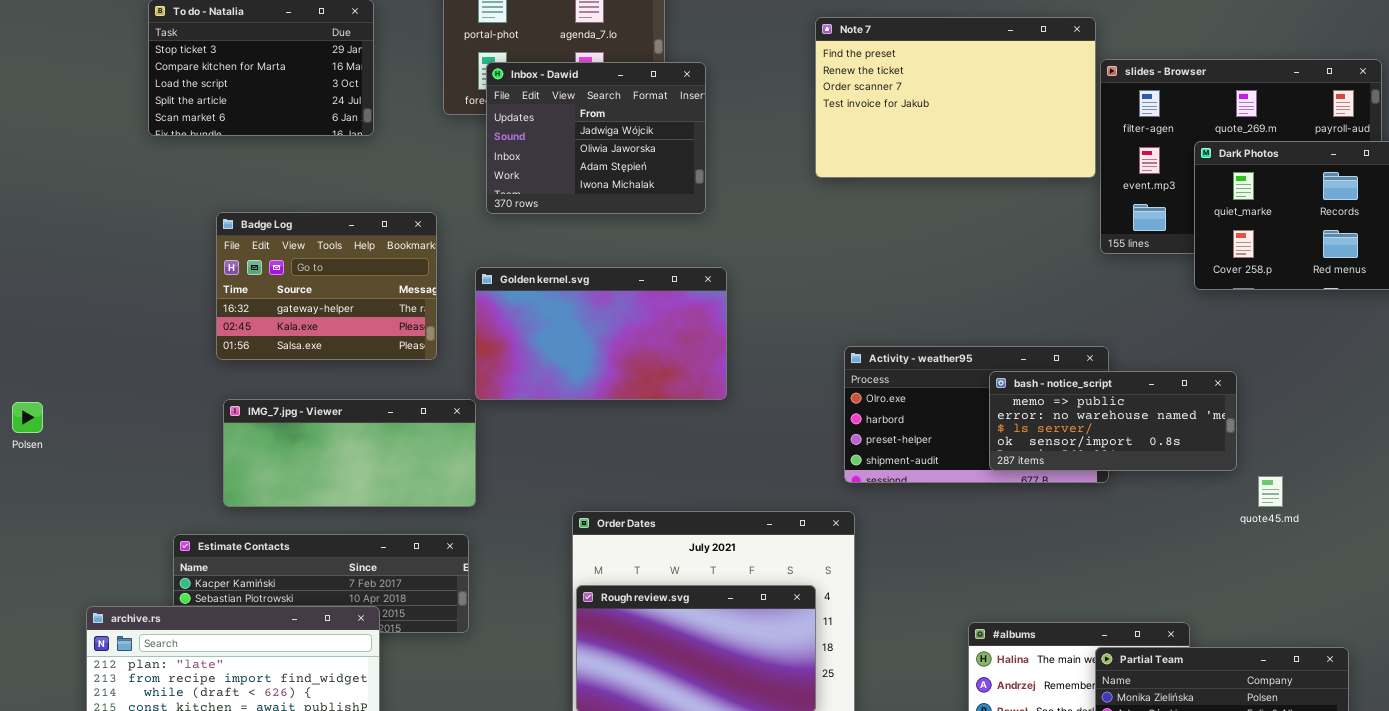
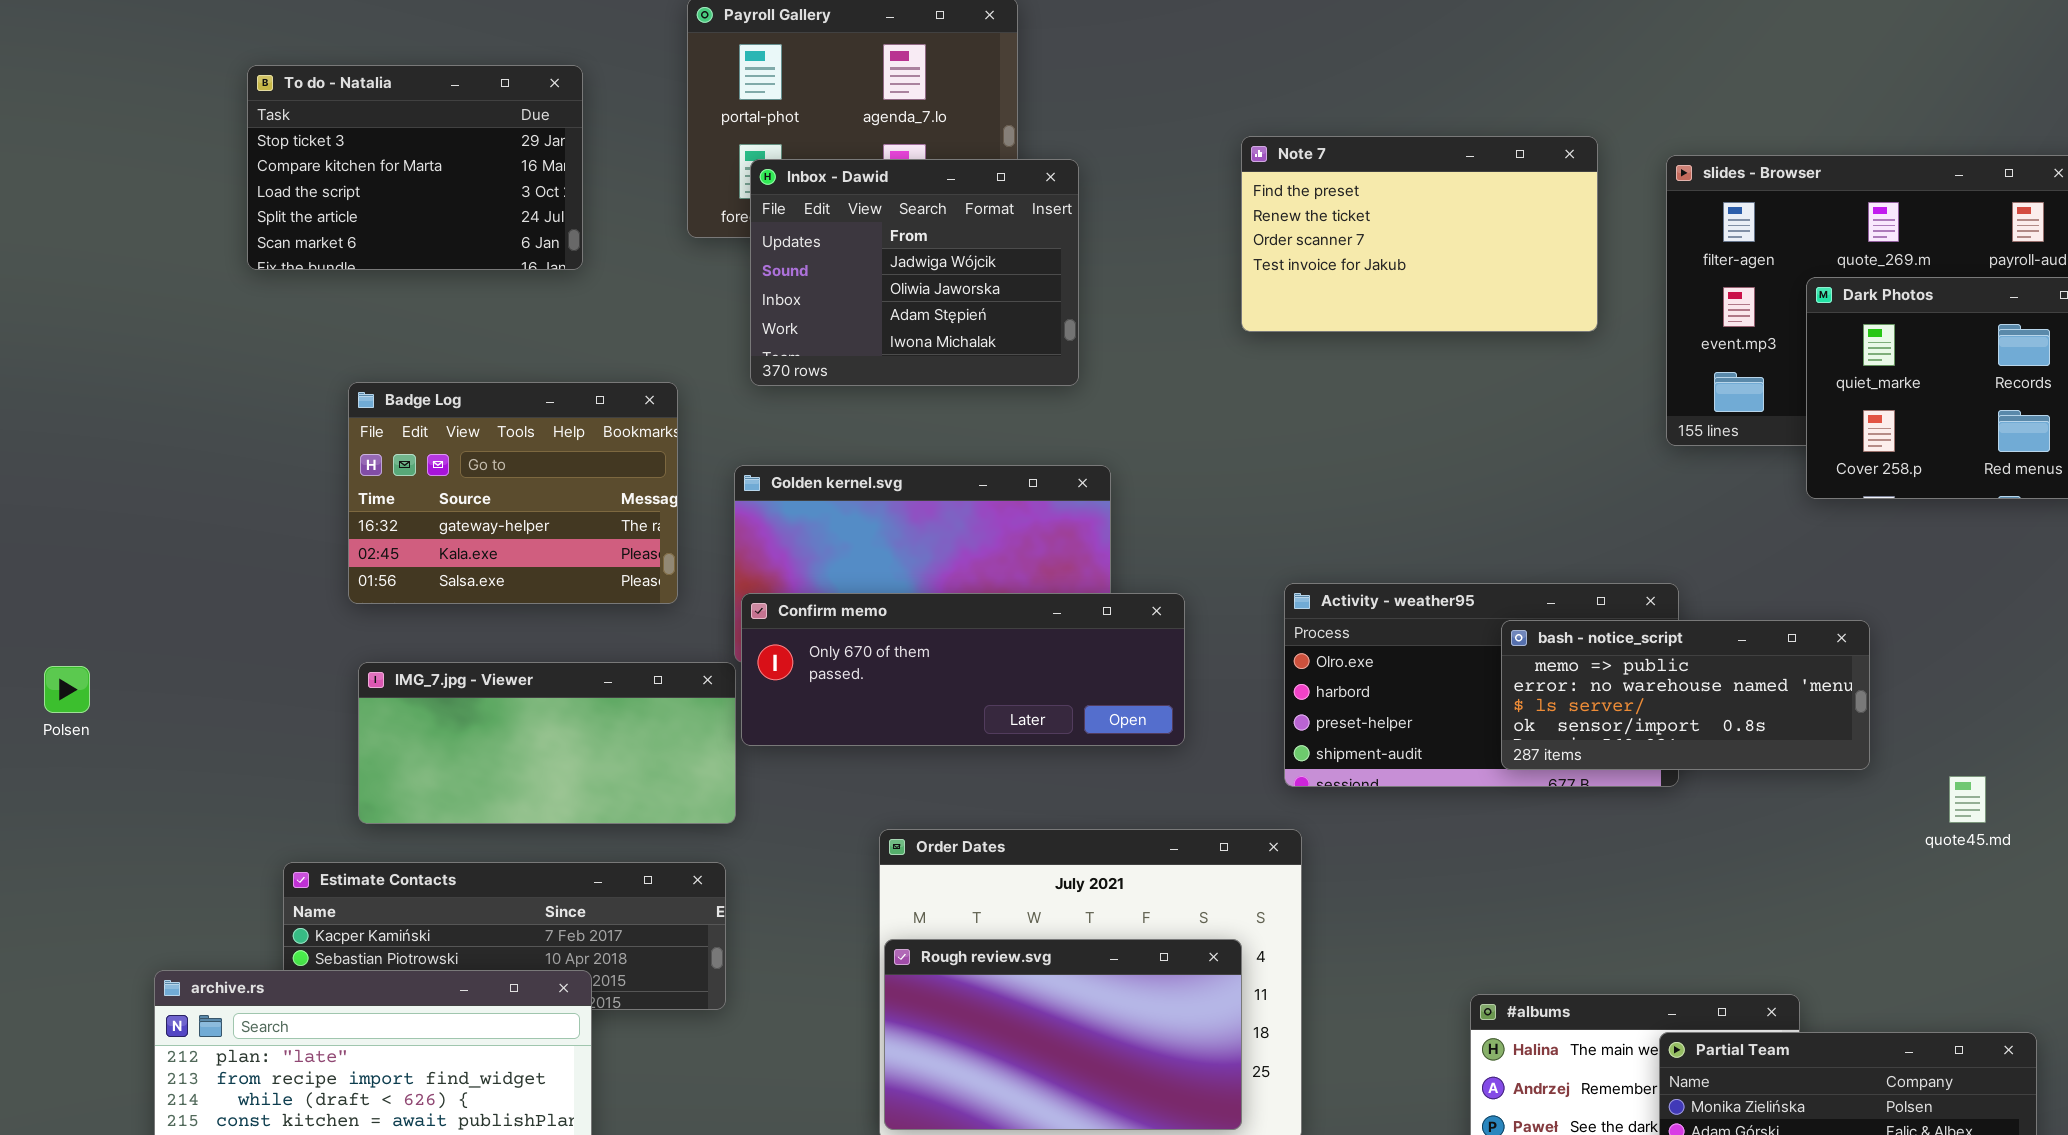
Note 7: [815,17,1096,178] -> [1241,136,1598,332], resized
Confirm memo: none -> [741,593,1185,746], opened
quote45.md: [1258,476,1283,507] -> [1949,776,1986,823], moved

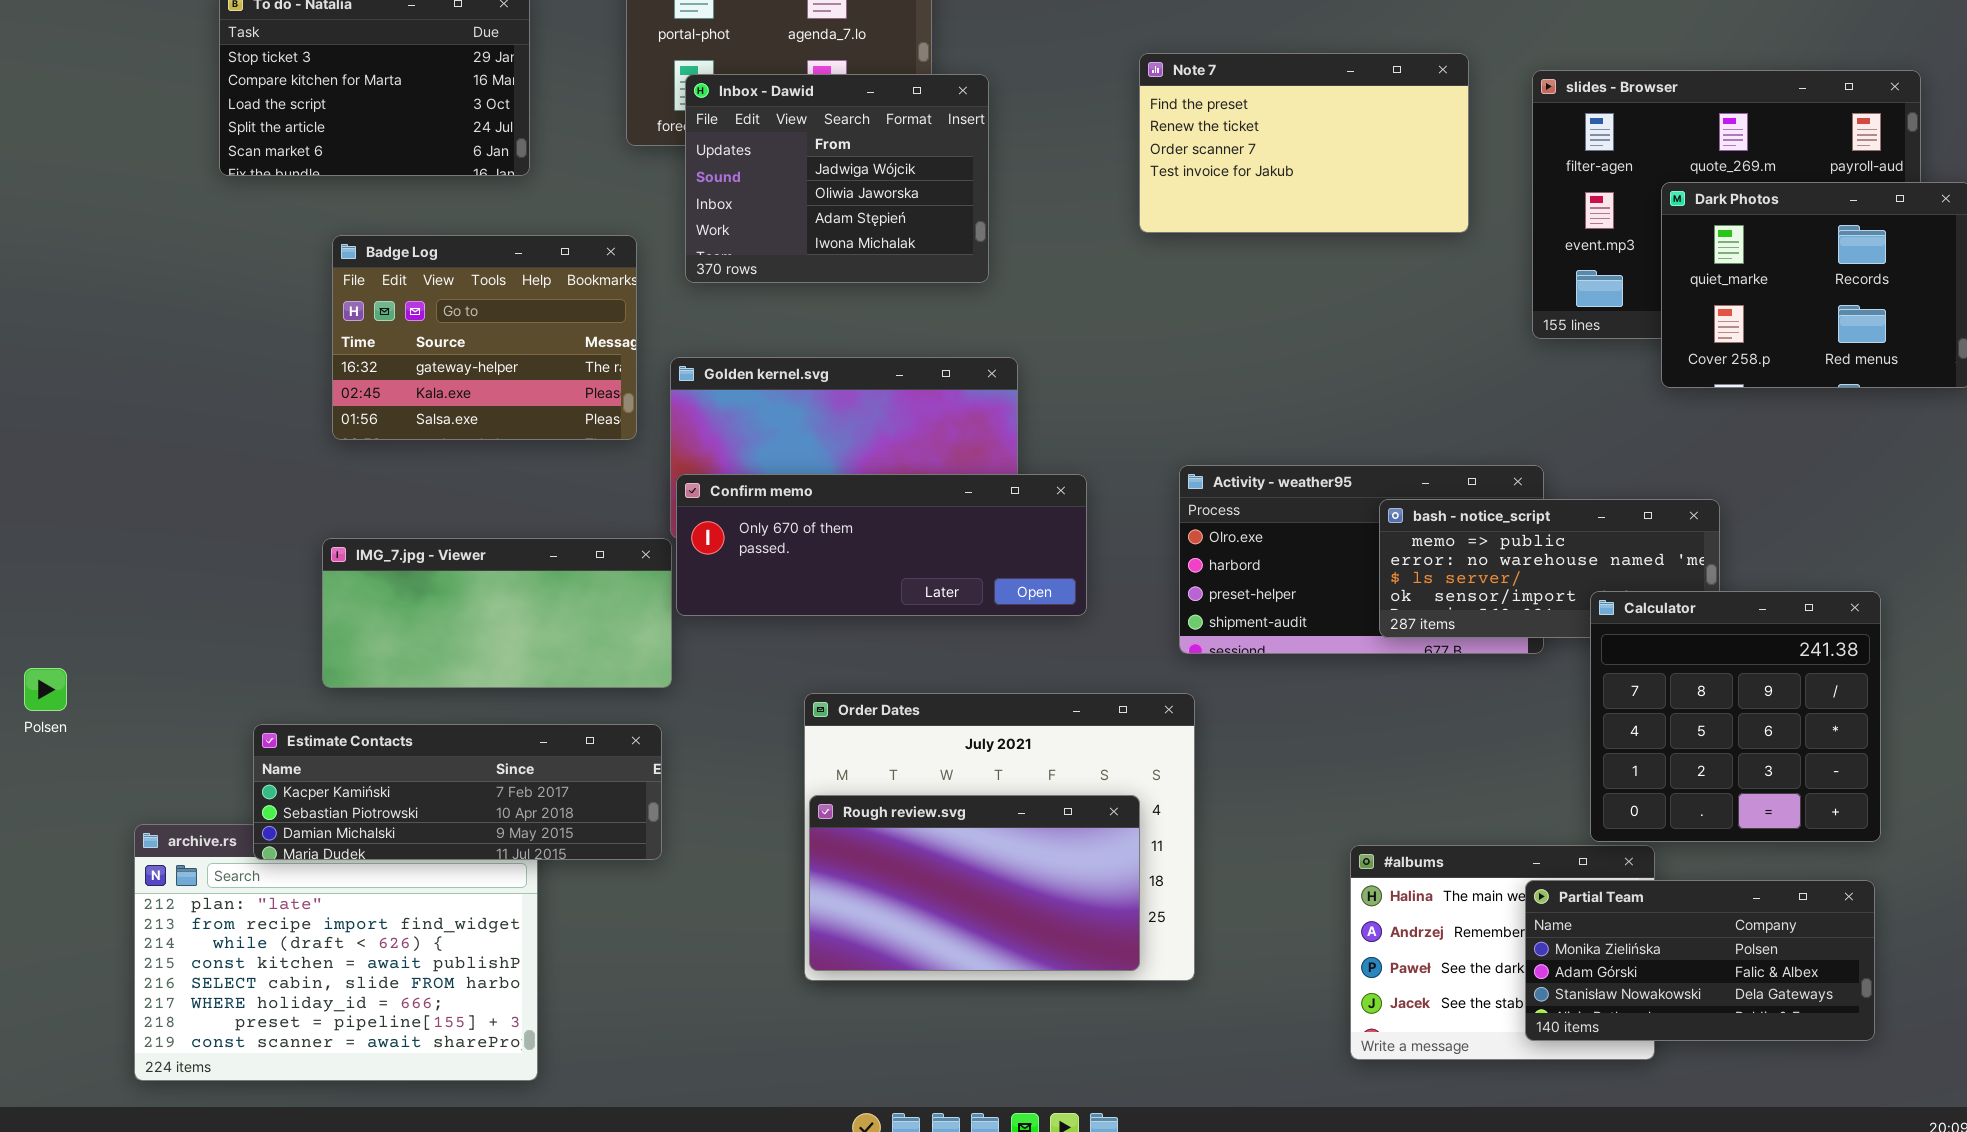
Badge Log: [348,382,678,604] -> [332,235,637,440], moved
Polsen: [44,666,90,713] -> [24,668,67,711], moved
Calculator: none -> [1590,591,1881,842], opened
Estimate Contacts: [283,862,726,1010] -> [253,724,662,860], raised

